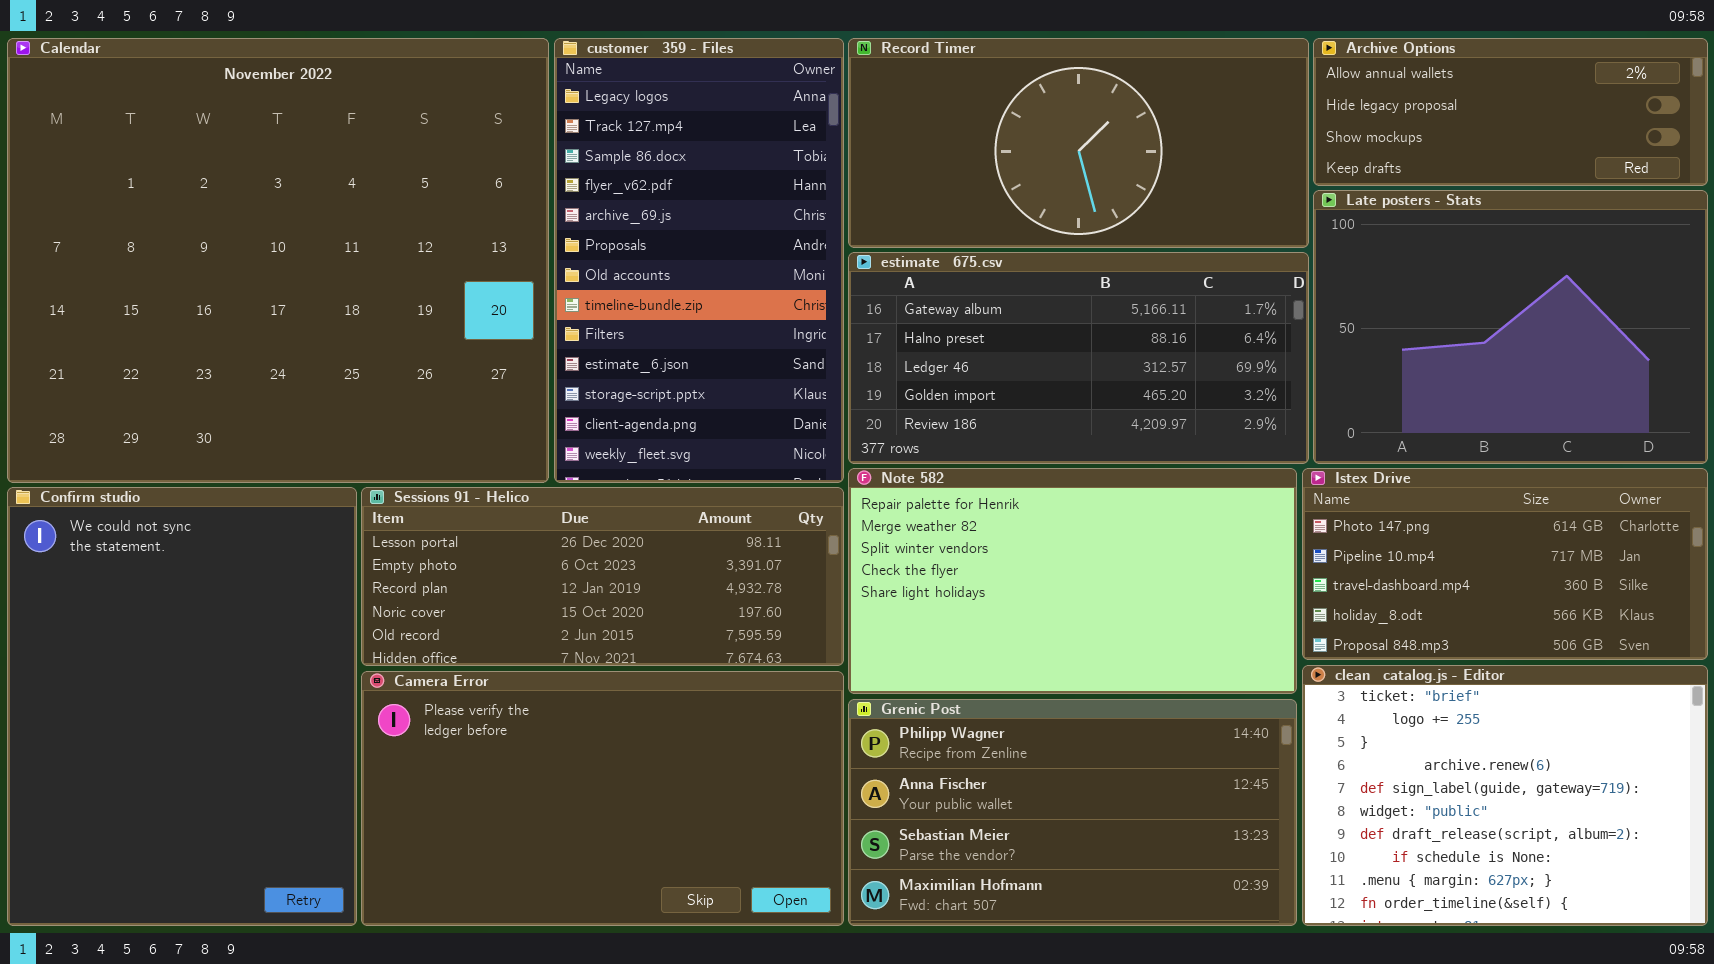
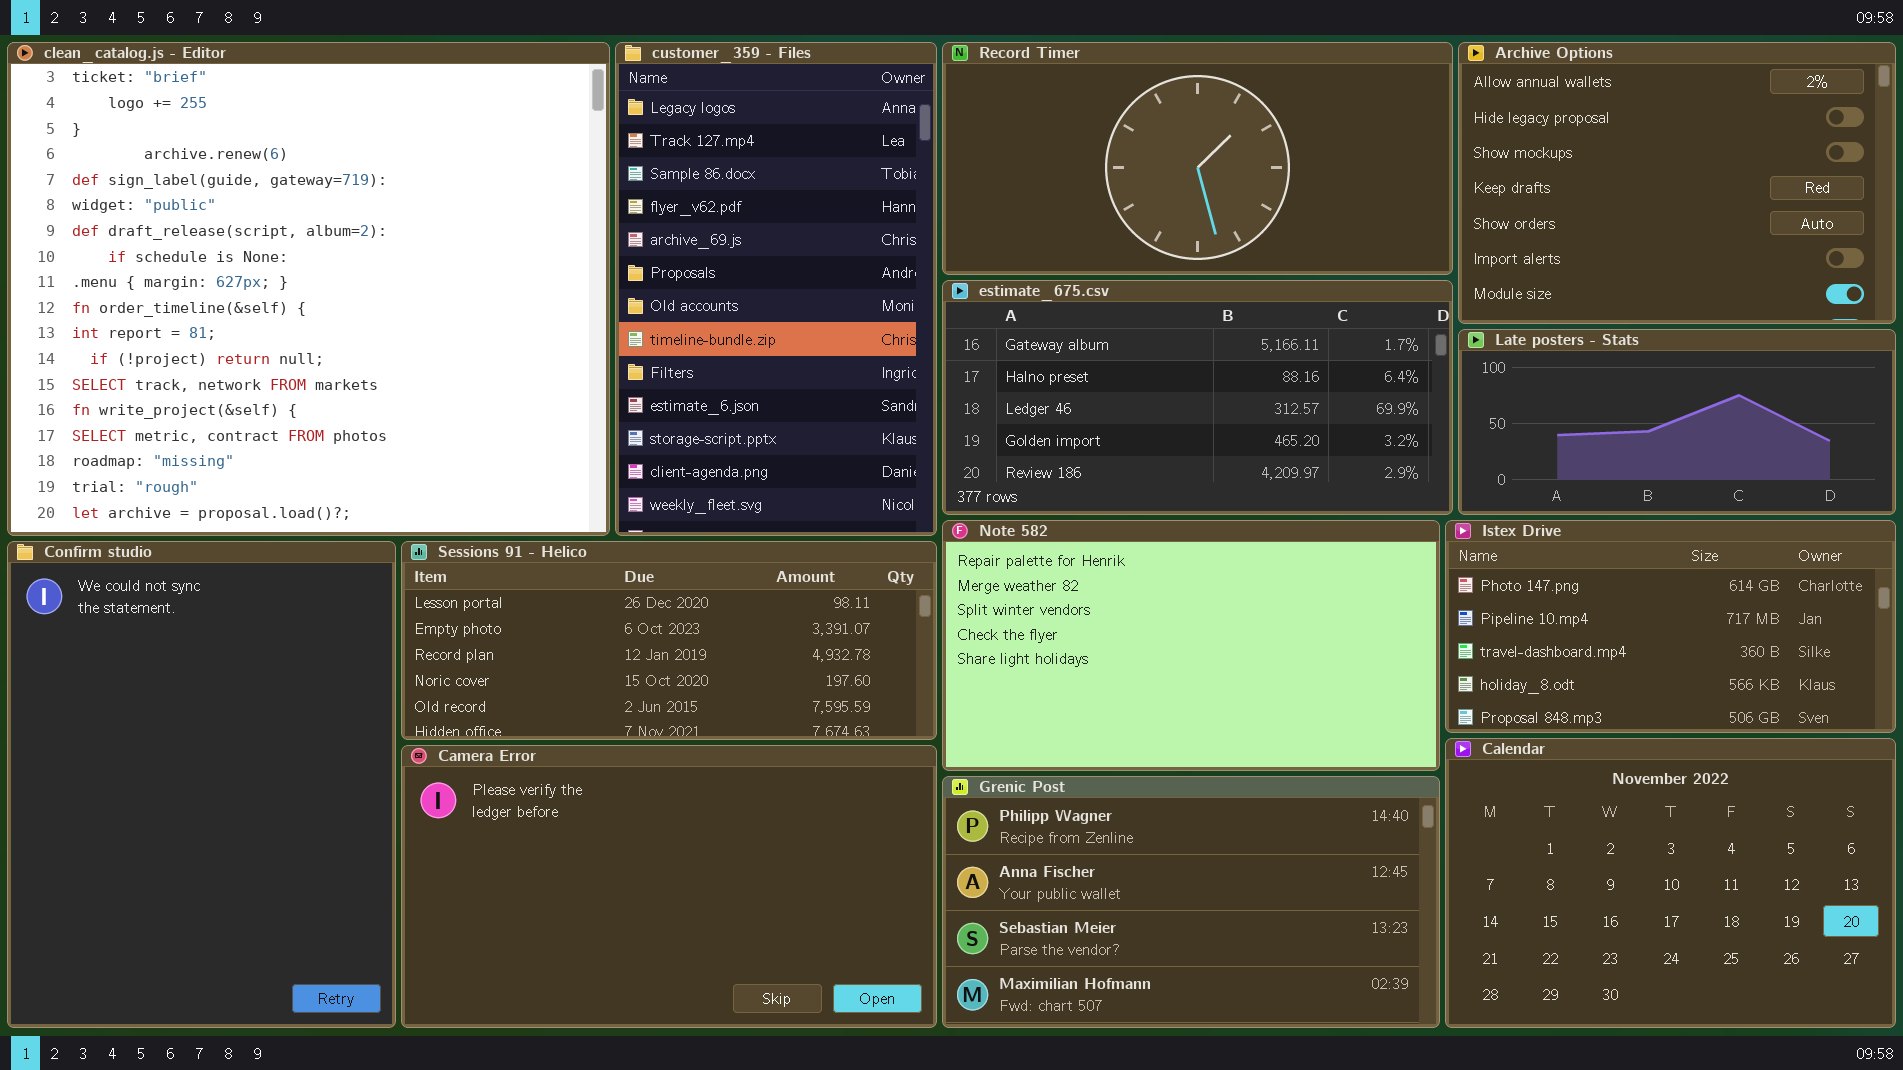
Calendar: [7,38,549,483] -> [1445,738,1896,1028], moved, resized
Archive Options: [1313,38,1708,186] -> [1458,42,1896,324], resized
Late posters - Stats: [1313,190,1708,464] -> [1458,329,1896,515], resized
clean_catalog.js - Editor: [1302,665,1708,926] -> [7,42,610,536], moved, resized

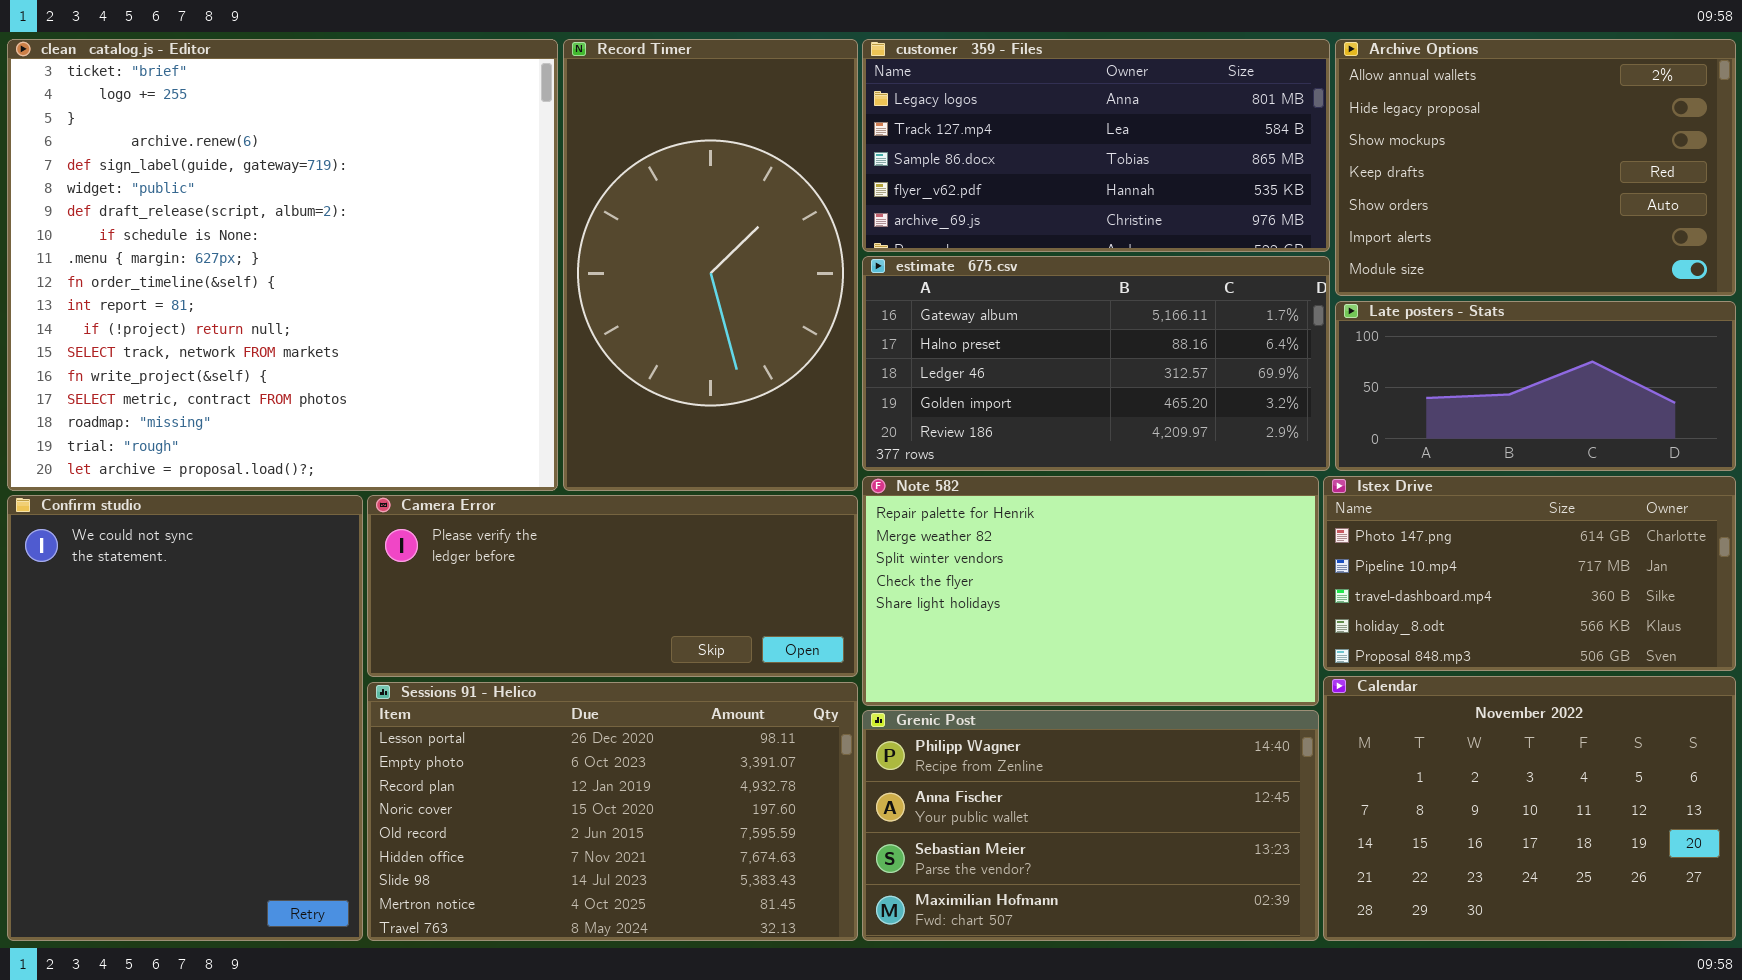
customer_359 - Files: [615,42,937,536] -> [862,39,1330,252], moved, resized
Record Timer: [942,42,1453,275] -> [563,39,858,491], moved, resized
Sessions 91 - Helico: [401,541,937,740] -> [367,682,858,941], moved, resized
Camera Error: [401,745,937,1028] -> [367,495,858,677], moved, resized

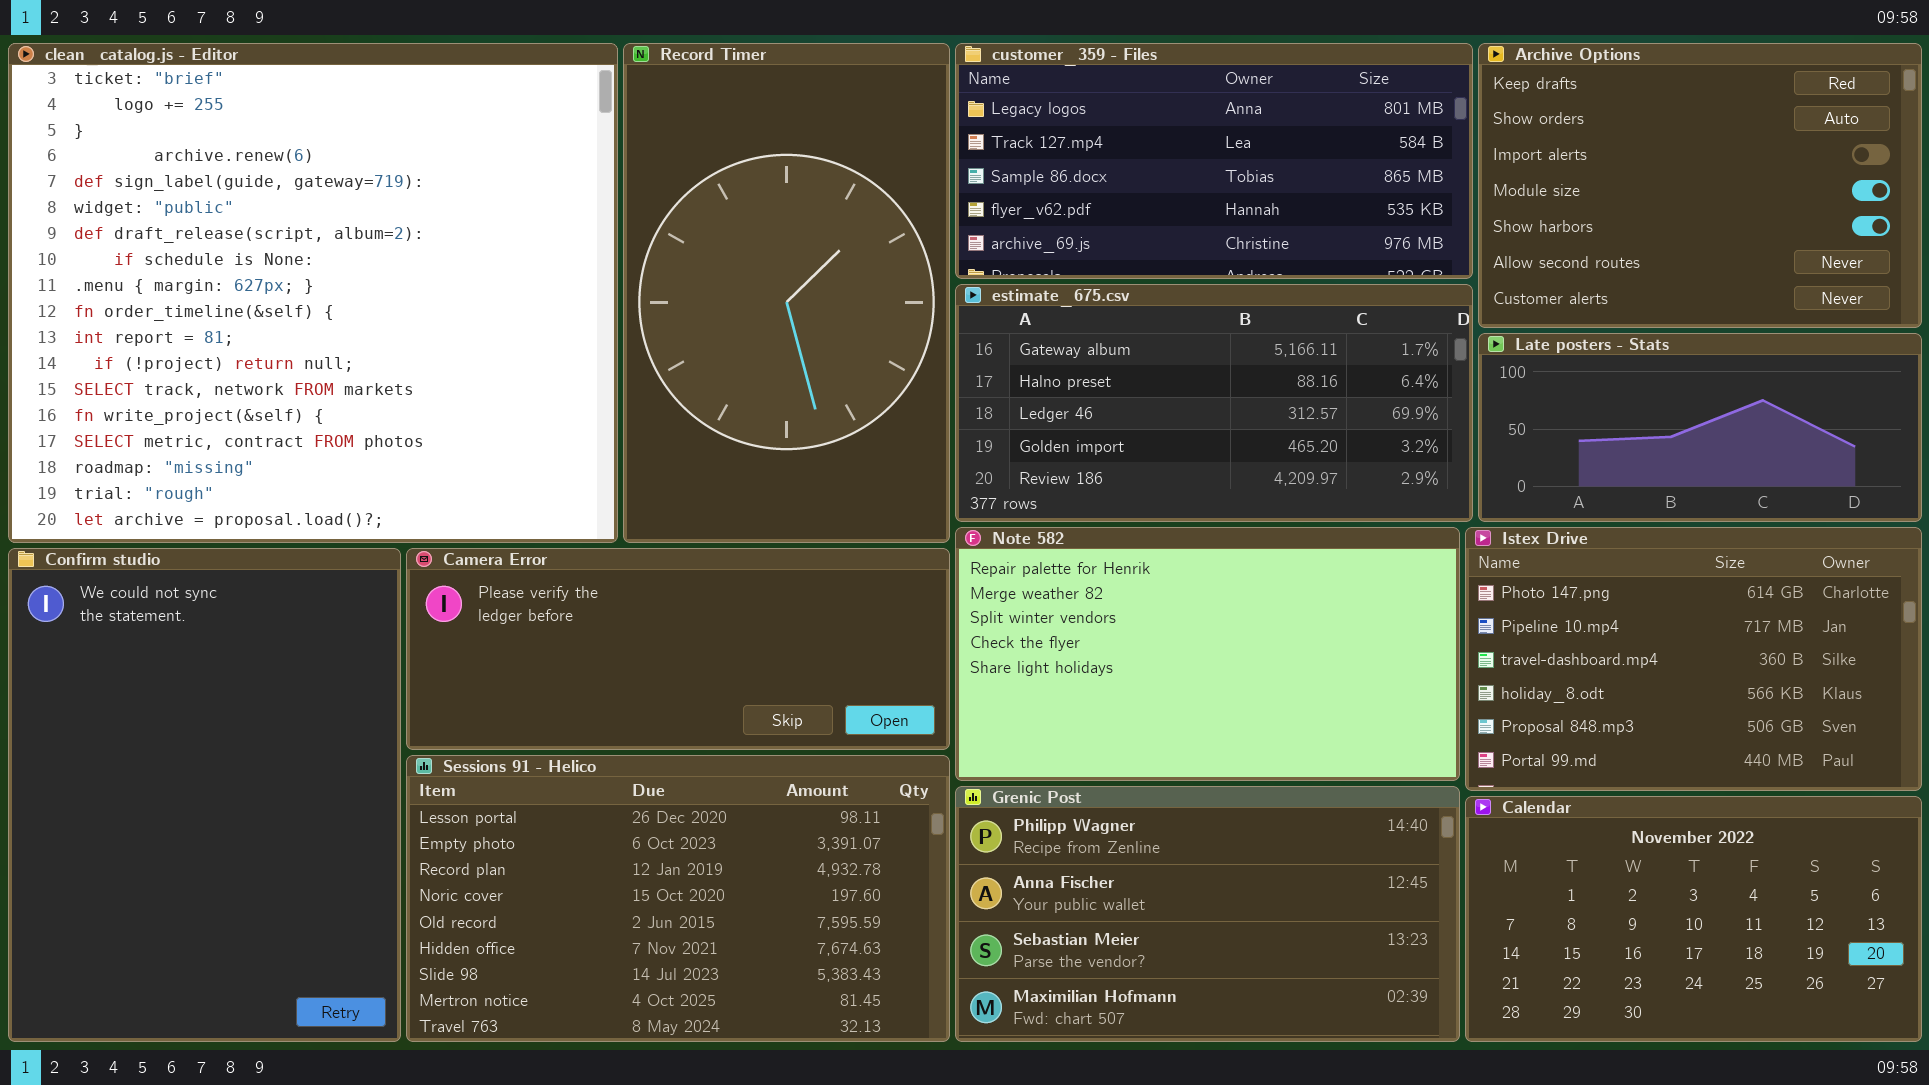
Archive Options: [1335,39,1736,296] -> [1478,43,1922,328], scrolled down 3 rows
Istex Drive: [1323,476,1736,671] -> [1465,527,1922,791], resized
Calendar: [1323,676,1736,941] -> [1465,796,1922,1042], resized

